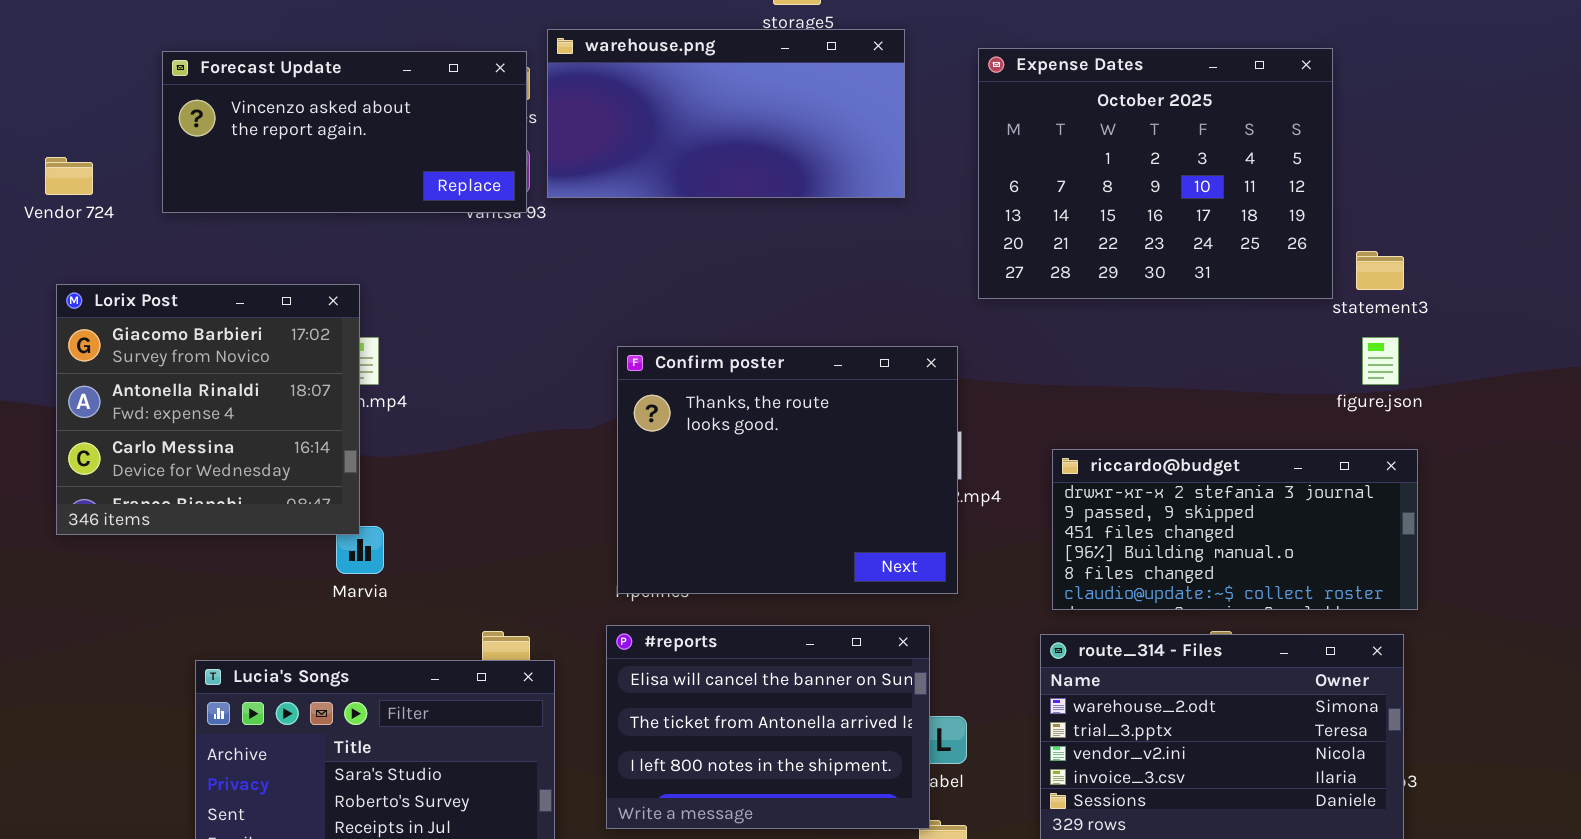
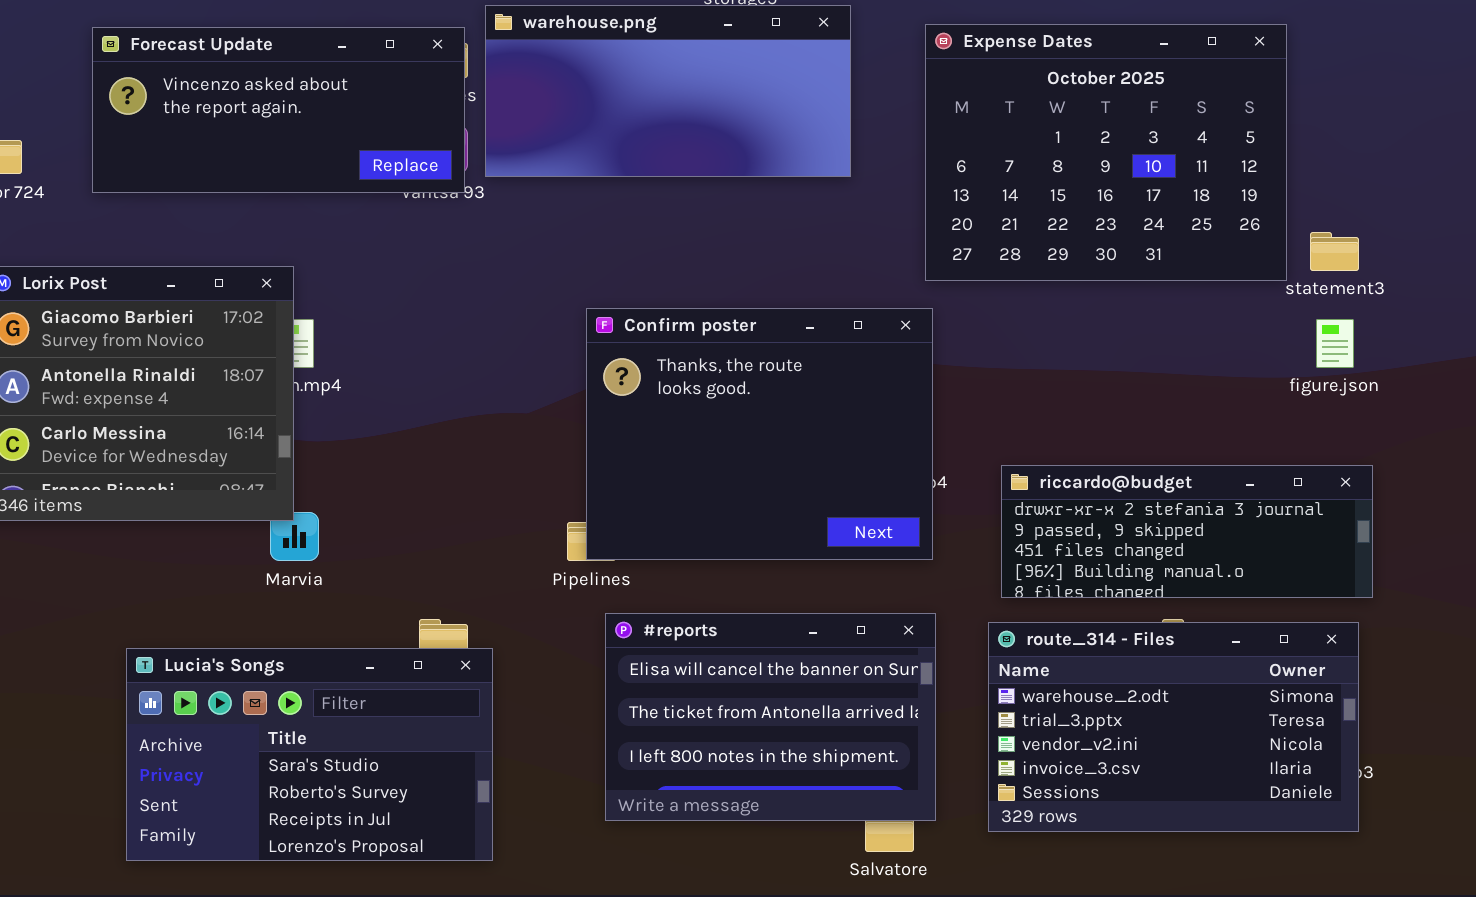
Confirm poster: [617,346,958,594] -> [586,308,933,560], moved
riccardo@budget: [1052,449,1418,610] -> [1001,465,1373,598], resized
#reports: [606,625,930,829] -> [605,613,936,821], moved

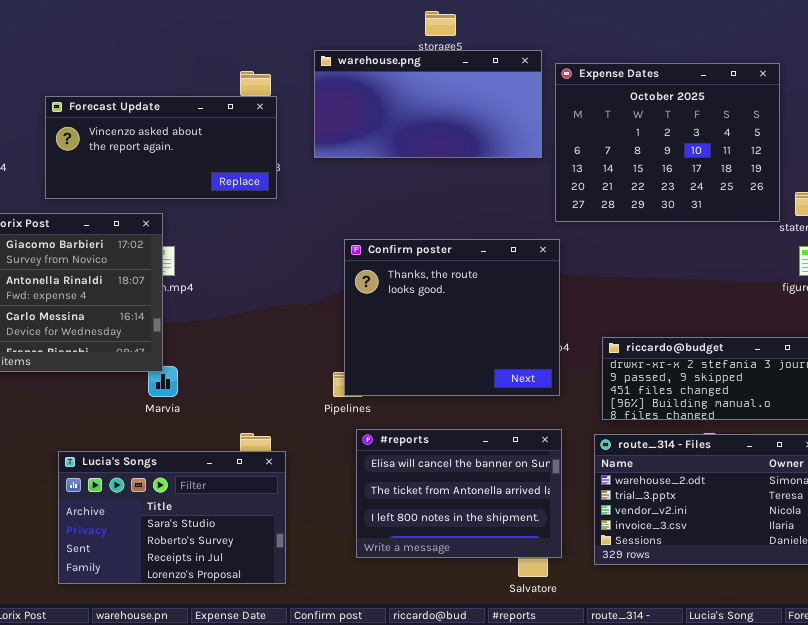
warehouse.png: [485,5,851,177] -> [314,50,542,158], moved
Forecast Update: [92,27,465,193] -> [45,96,277,199], moved

